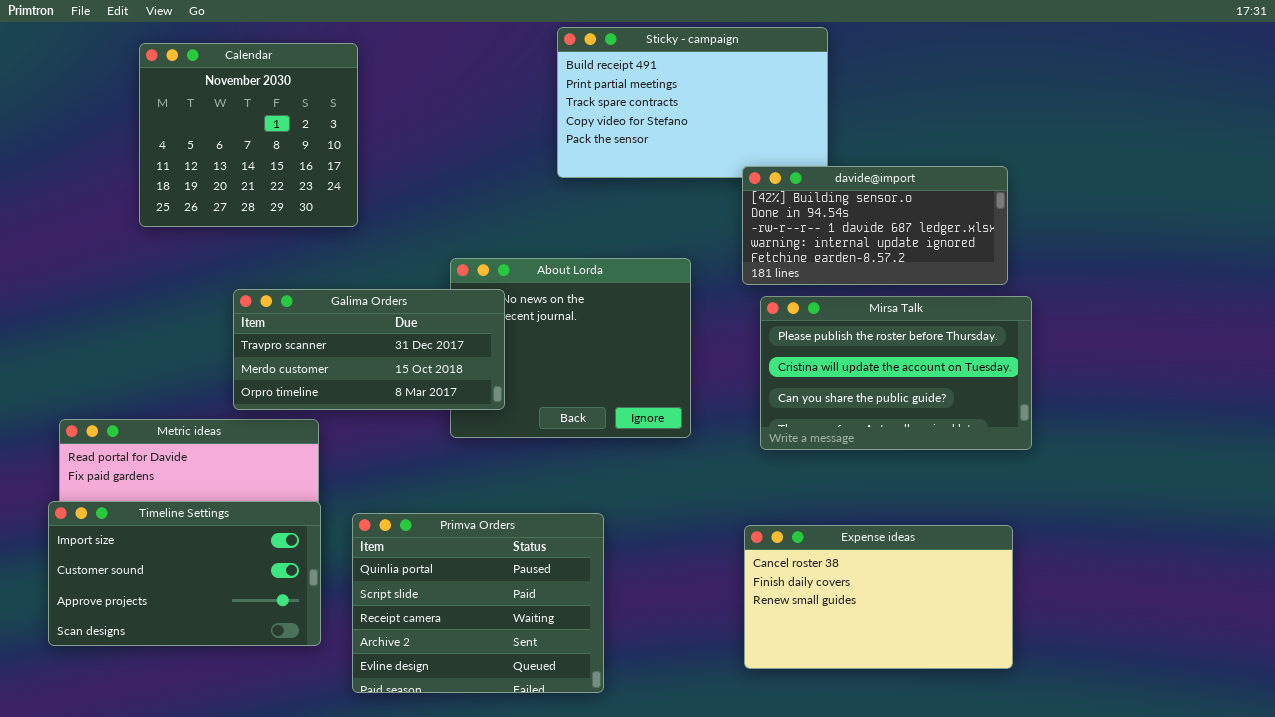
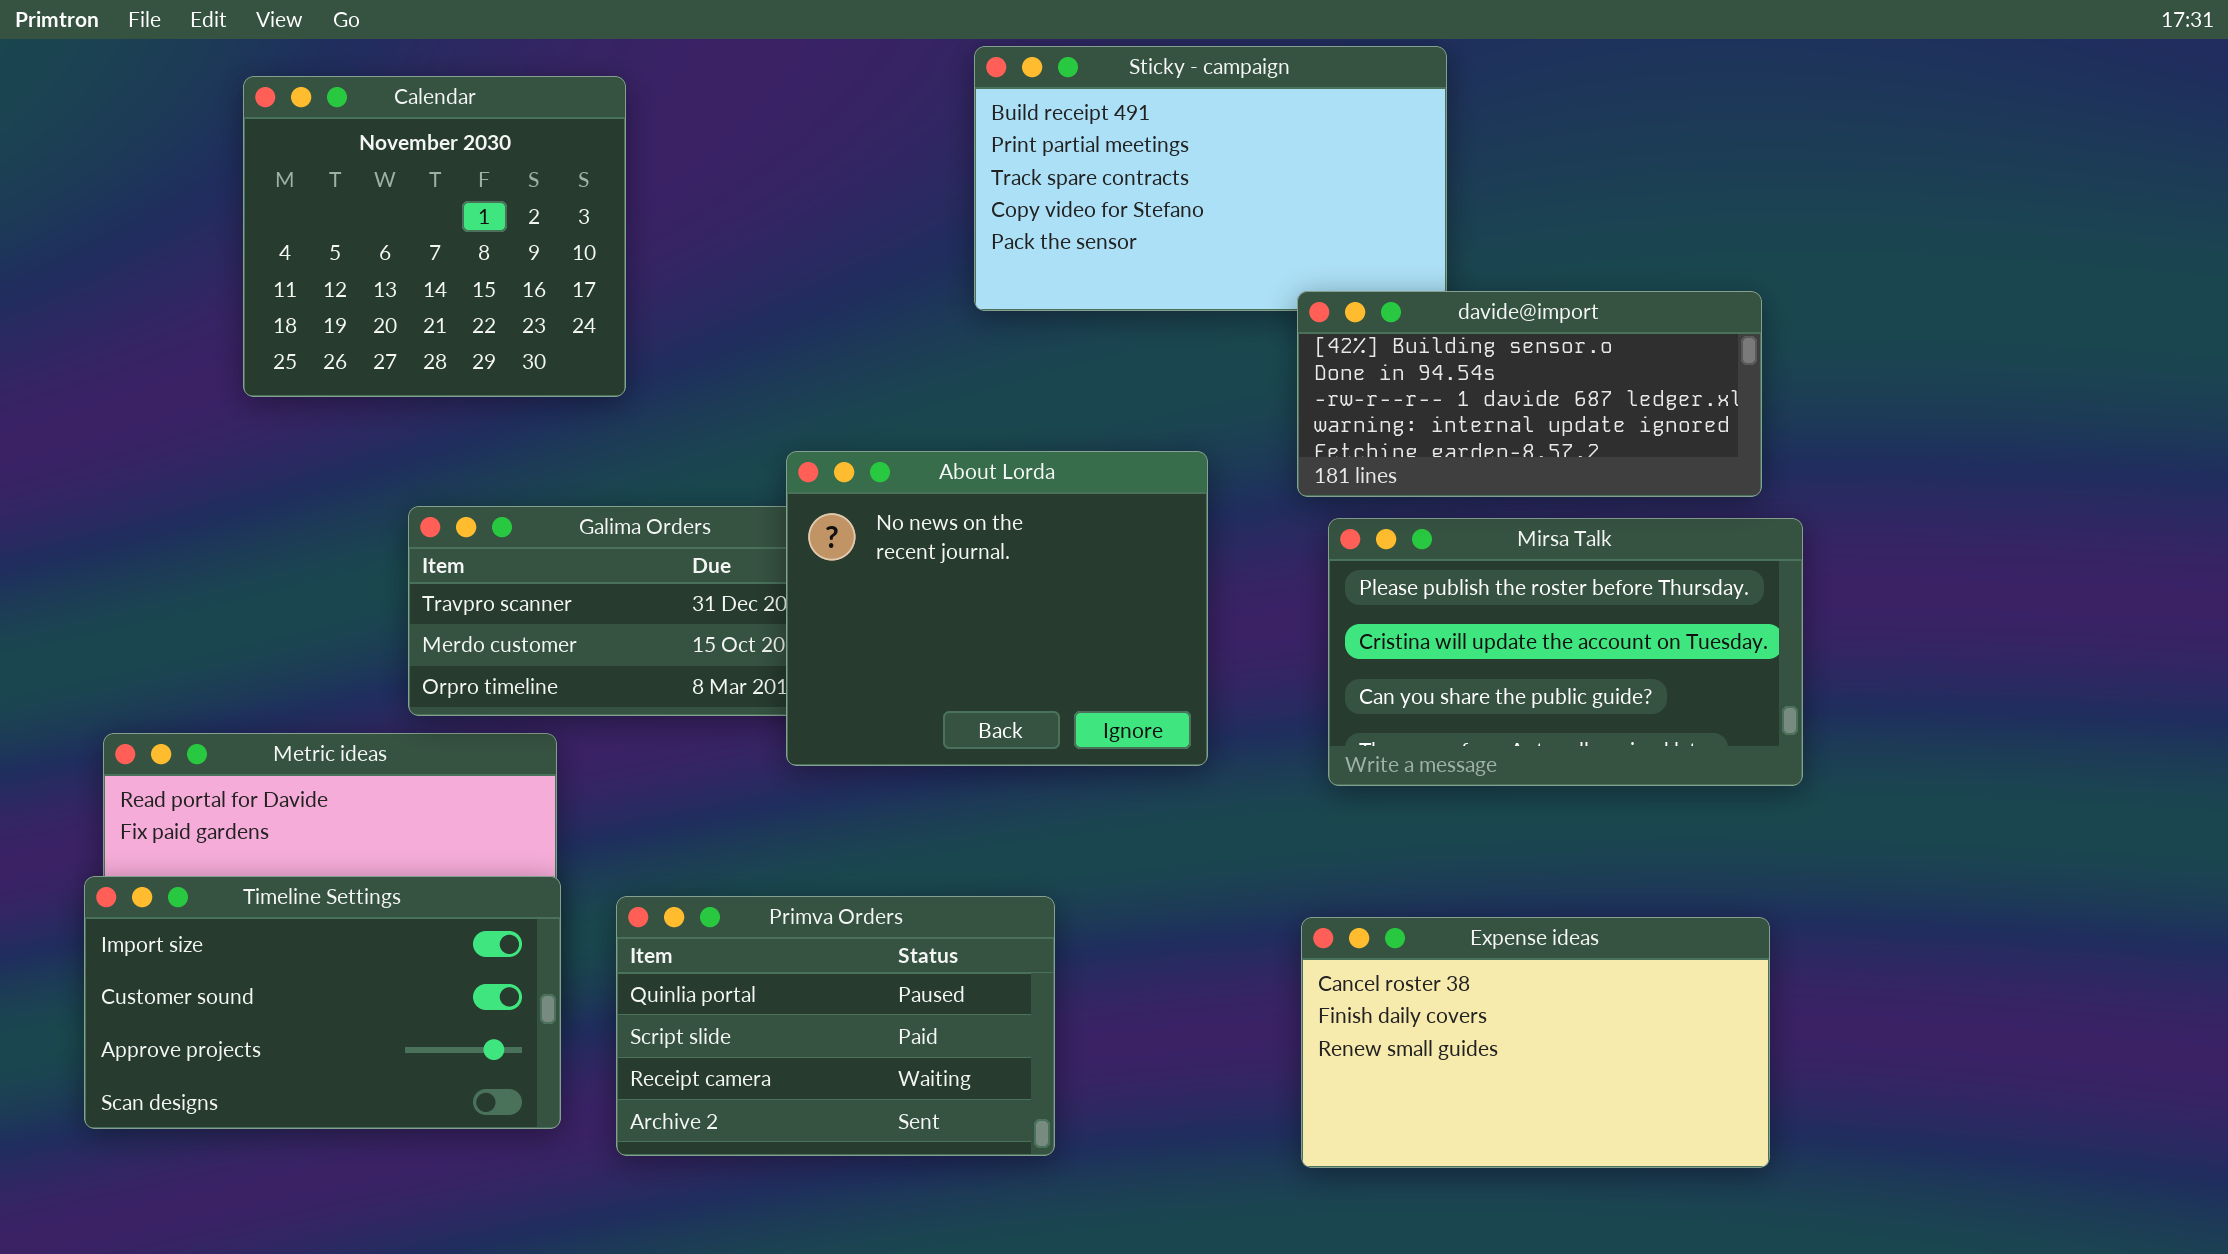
About Lorda: [450,258,691,438] -> [786,451,1208,766], raised
Primva Orders: [352,513,604,693] -> [616,896,1055,1156], resized

